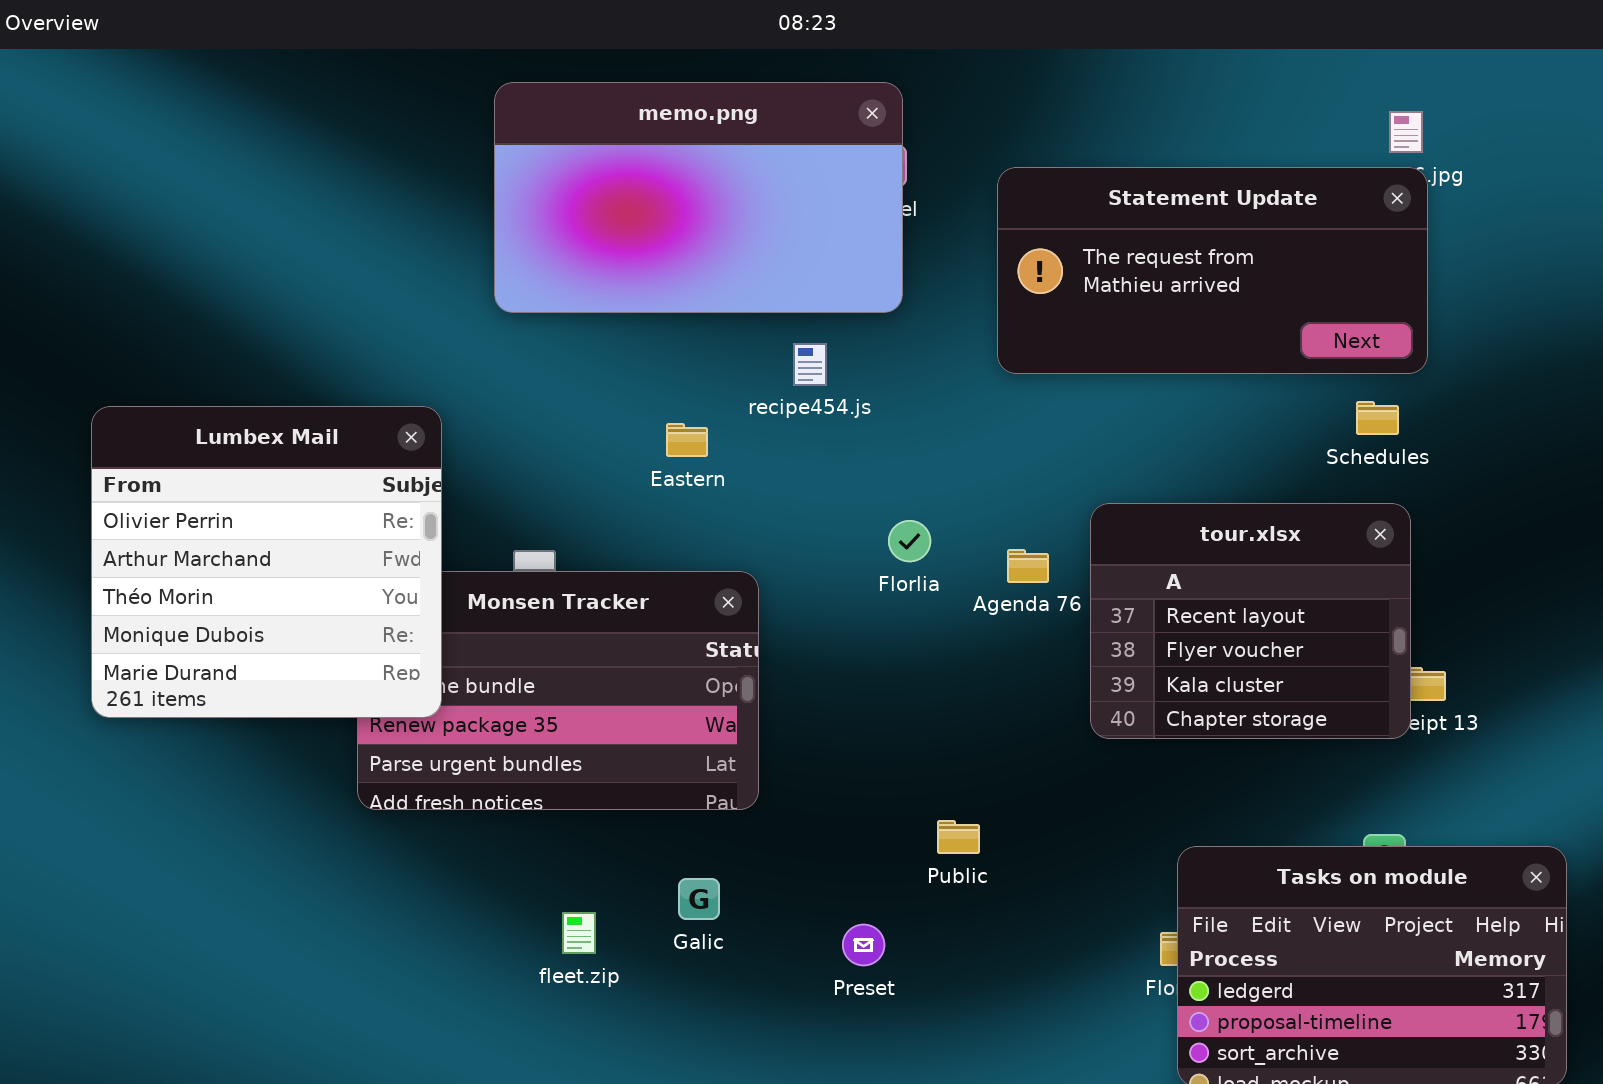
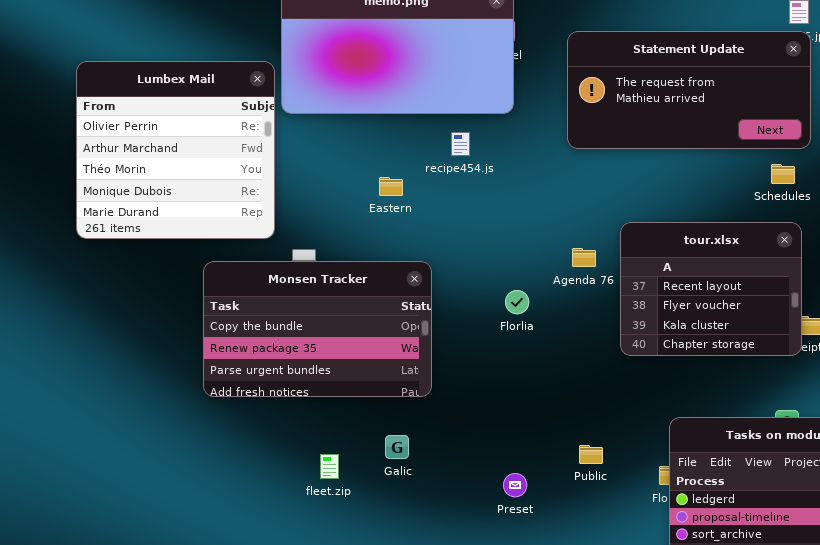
Lumbex Mail: [91,406,442,718] -> [76,61,275,239], moved
Florlia: [888,520,931,562] -> [505,290,529,314], moved
Public: [937,820,980,854] -> [579,445,603,464], moved
Preset: [842,924,885,966] -> [503,473,527,497], moved

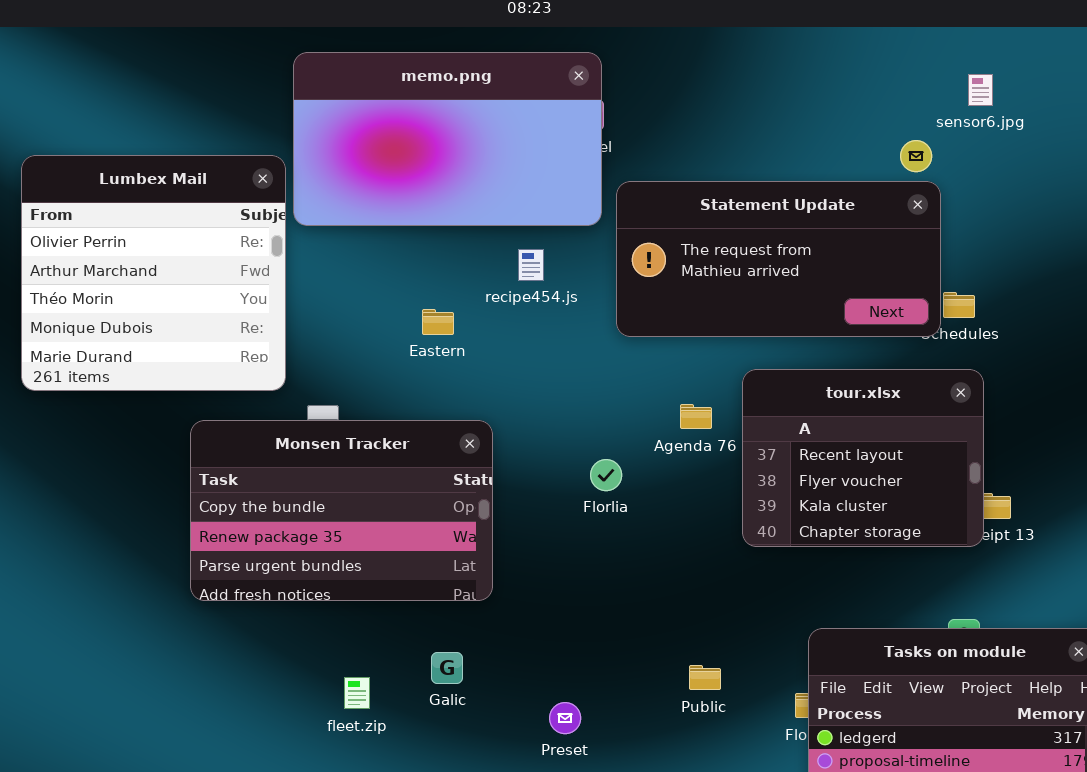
Statement Update: [567,31,811,149] -> [616,181,941,337], moved
Preset: [503,473,527,497] -> [549,702,581,734], moved

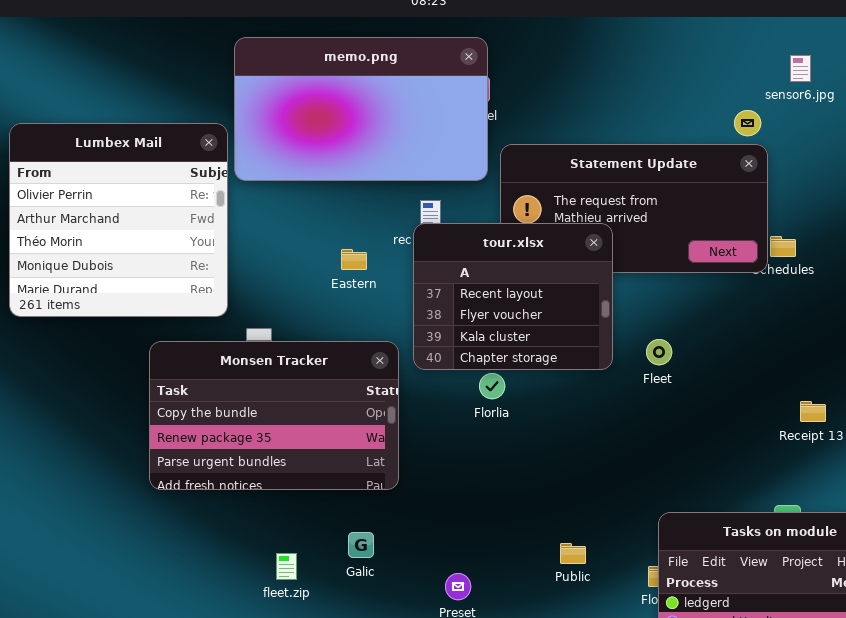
tour.xlsx: [742,369,984,547] -> [413,223,613,370], moved

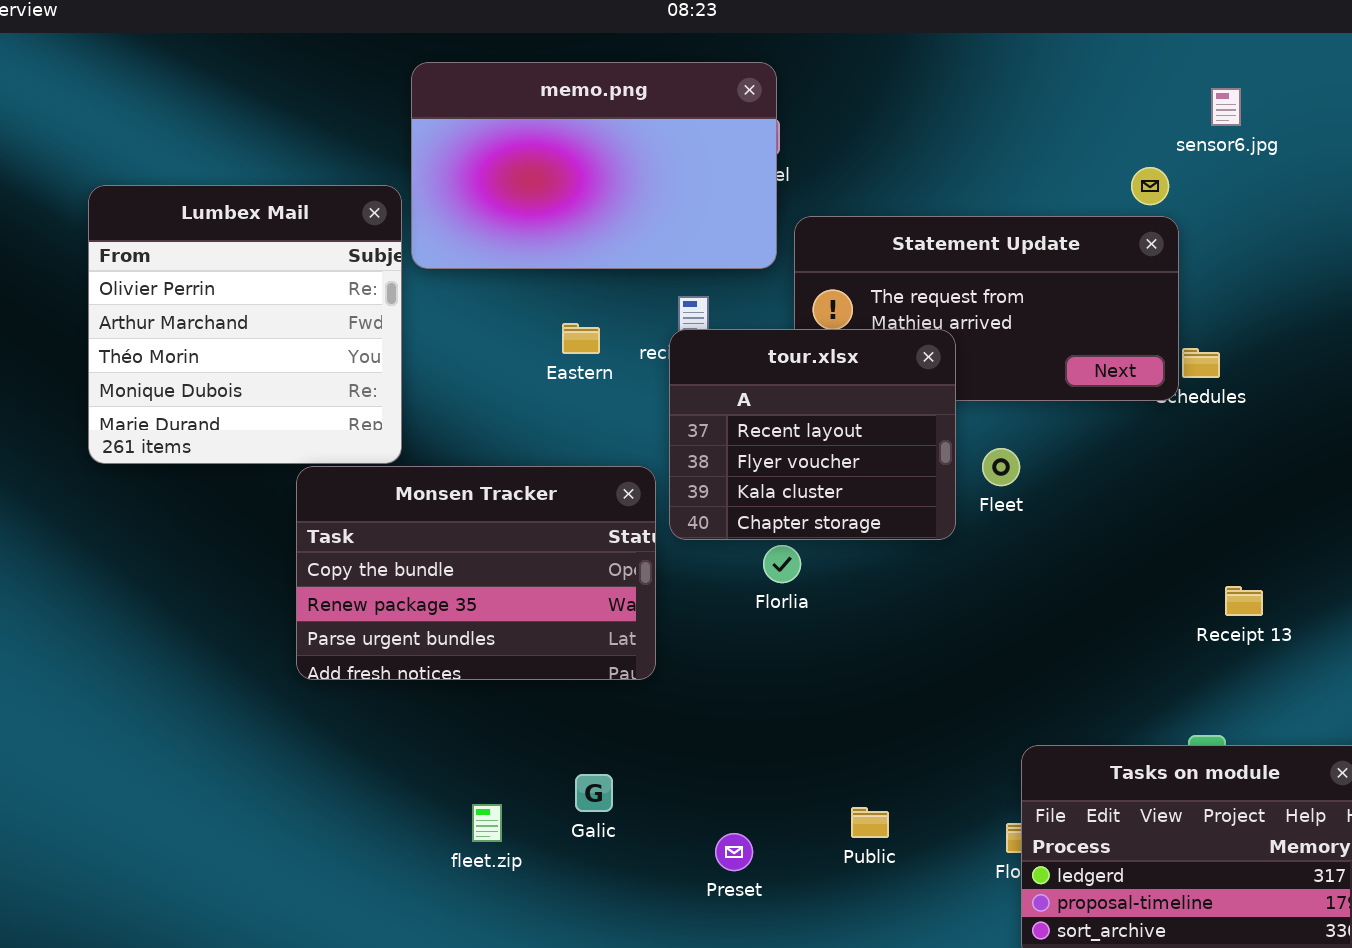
Eastern: [341,249,367,270] -> [562,323,600,354], moved
Fleet: [646,339,672,365] -> [982,448,1020,486], moved
Monsen Tracker: [149,341,399,490] -> [296,466,656,680], moved
Public: [560,543,586,564] -> [851,807,889,838], moved

